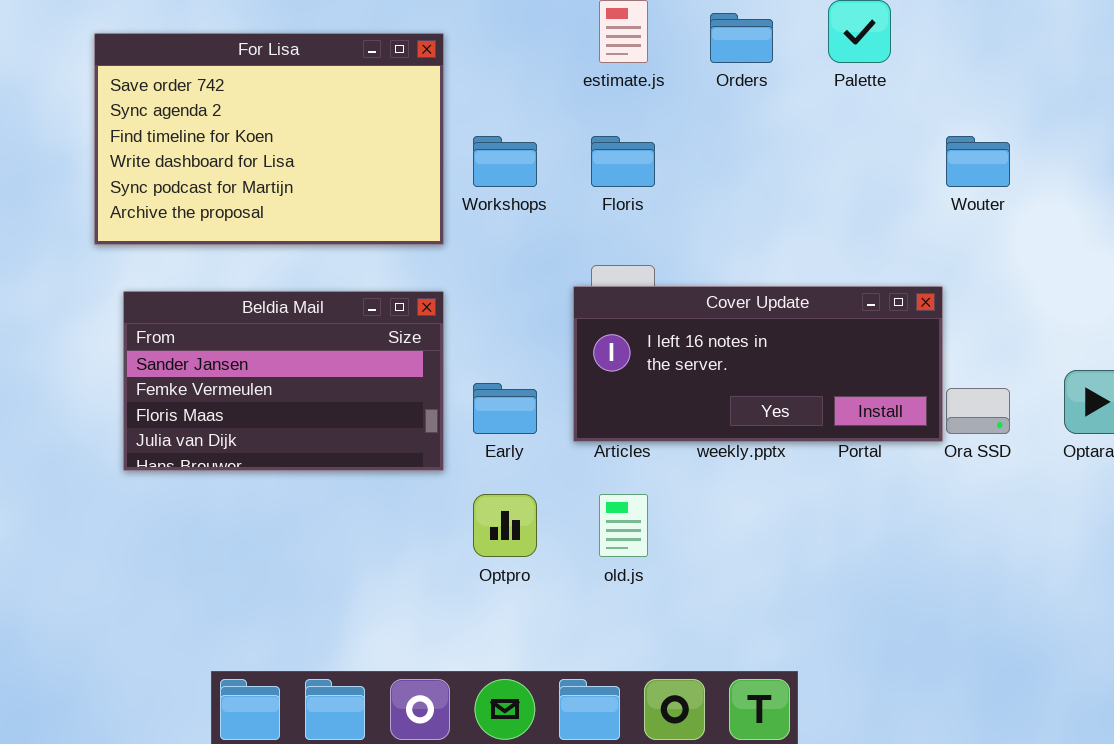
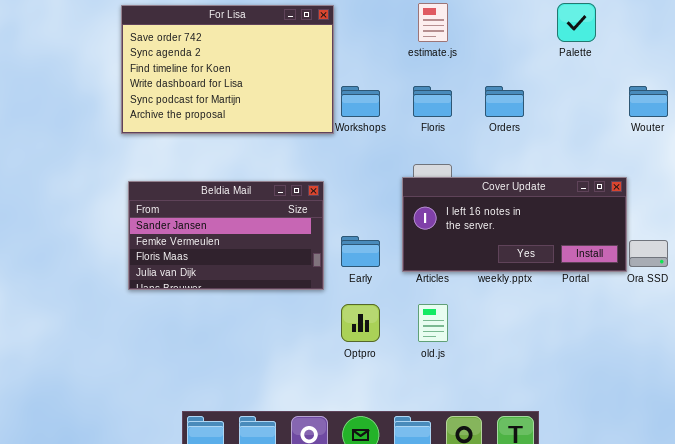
Orders: [710,13,773,63] -> [485,86,524,117], moved
For Lisa: [94,33,444,245] -> [121,5,334,134], moved

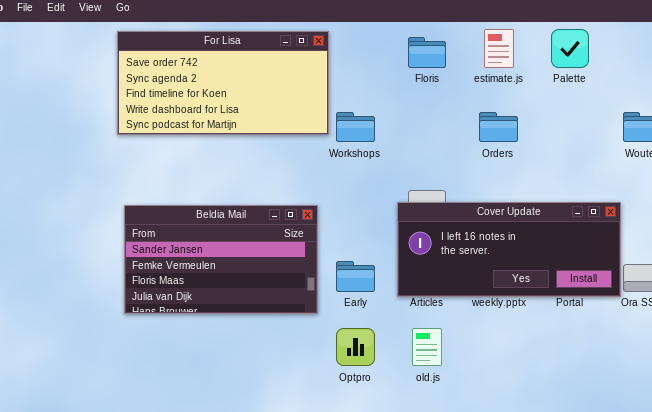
estimate.js: [418,3,448,42] -> [484,29,514,68], moved
For Lisa: [121,5,334,134] -> [117,31,329,135], resized
Floris: [413,86,452,117] -> [408,37,446,68], moved

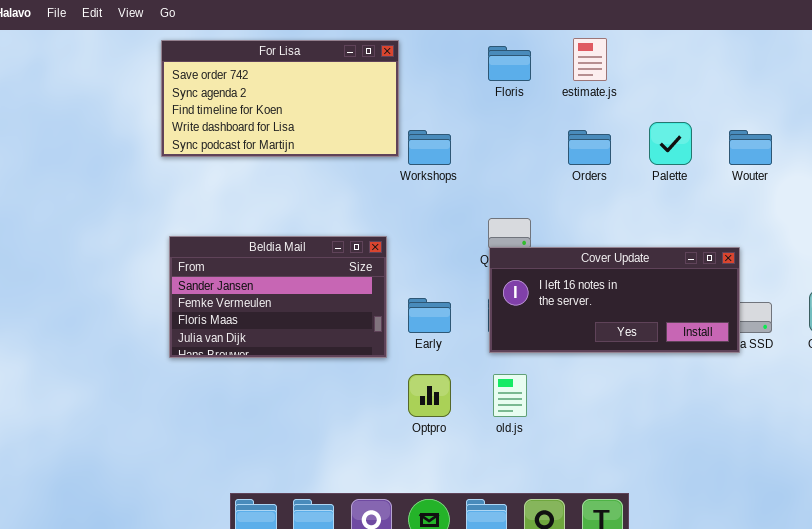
Palette: [551,29,589,68] -> [649,122,692,165], moved
Cover Update: [397,202,621,297] -> [489,247,740,353], moved

